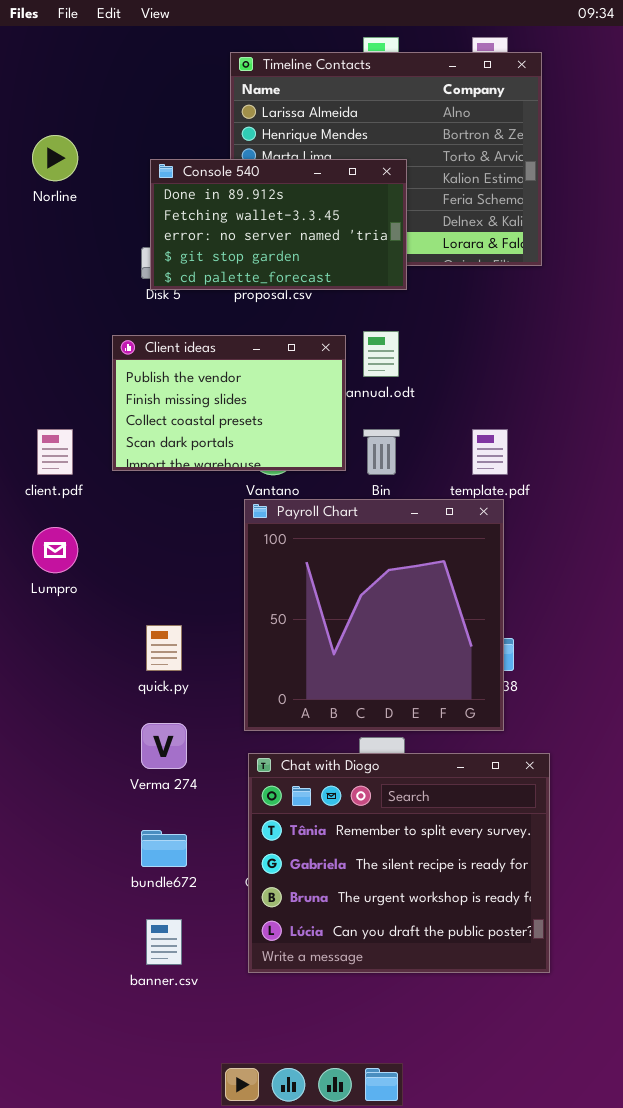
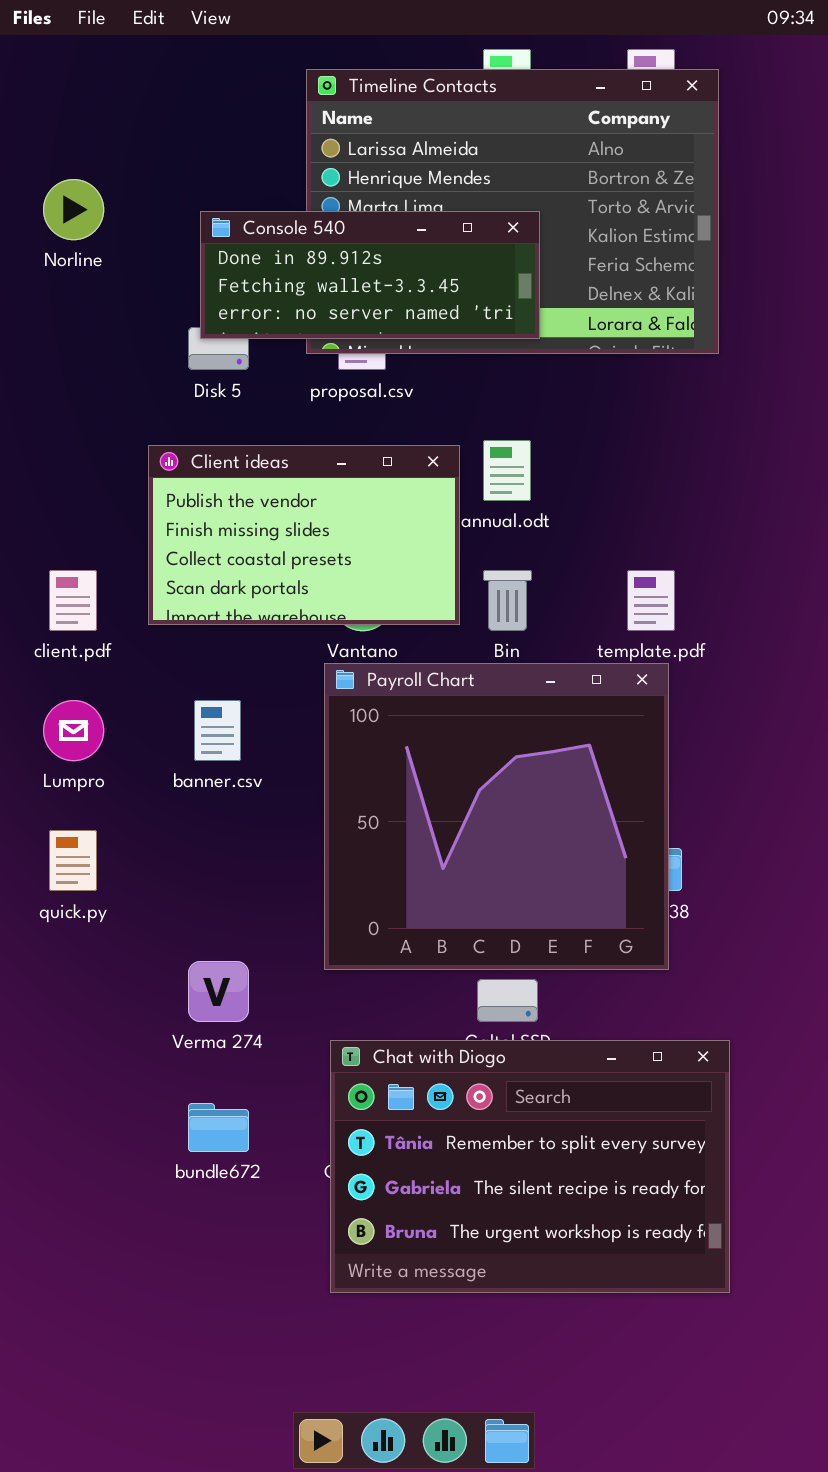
Console 540: [150,159,407,290] -> [200,211,540,339], resized
quick.py: [146,625,182,671] -> [49,830,97,891], moved
Chat with Diogo: [248,753,550,973] -> [330,1040,730,1293], resized
banner.csv: [146,919,182,965] -> [194,700,241,761], moved

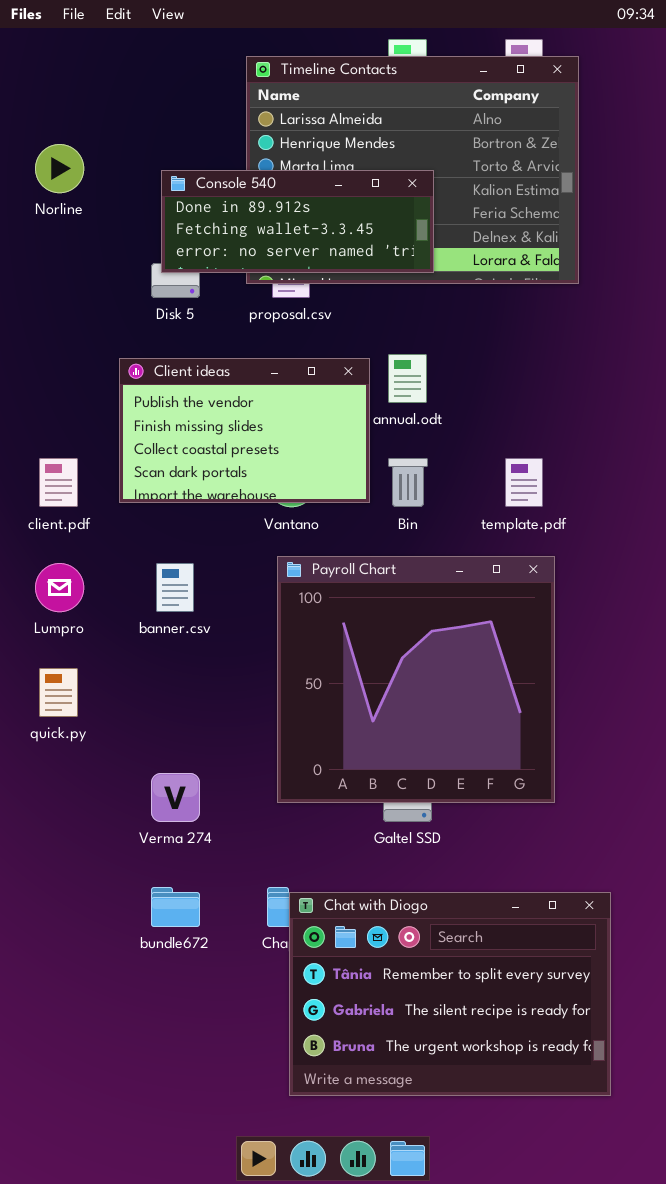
Payroll Chart: [324,663,669,970] -> [277,556,555,803], moved
Chat with Diogo: [330,1040,730,1293] -> [289,892,611,1096], moved

